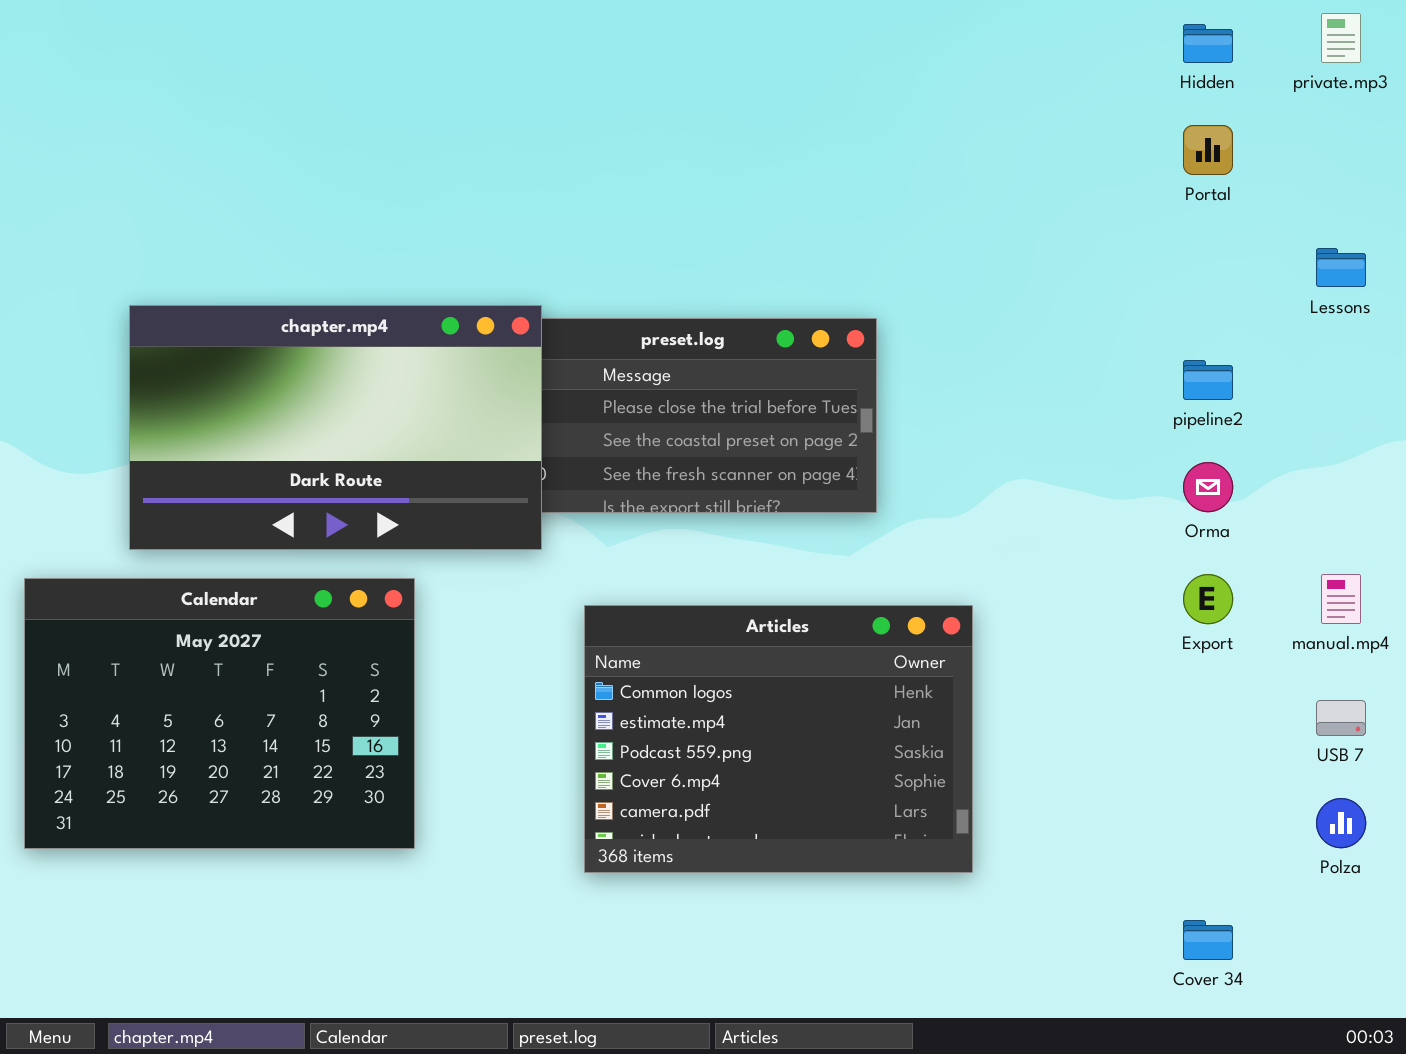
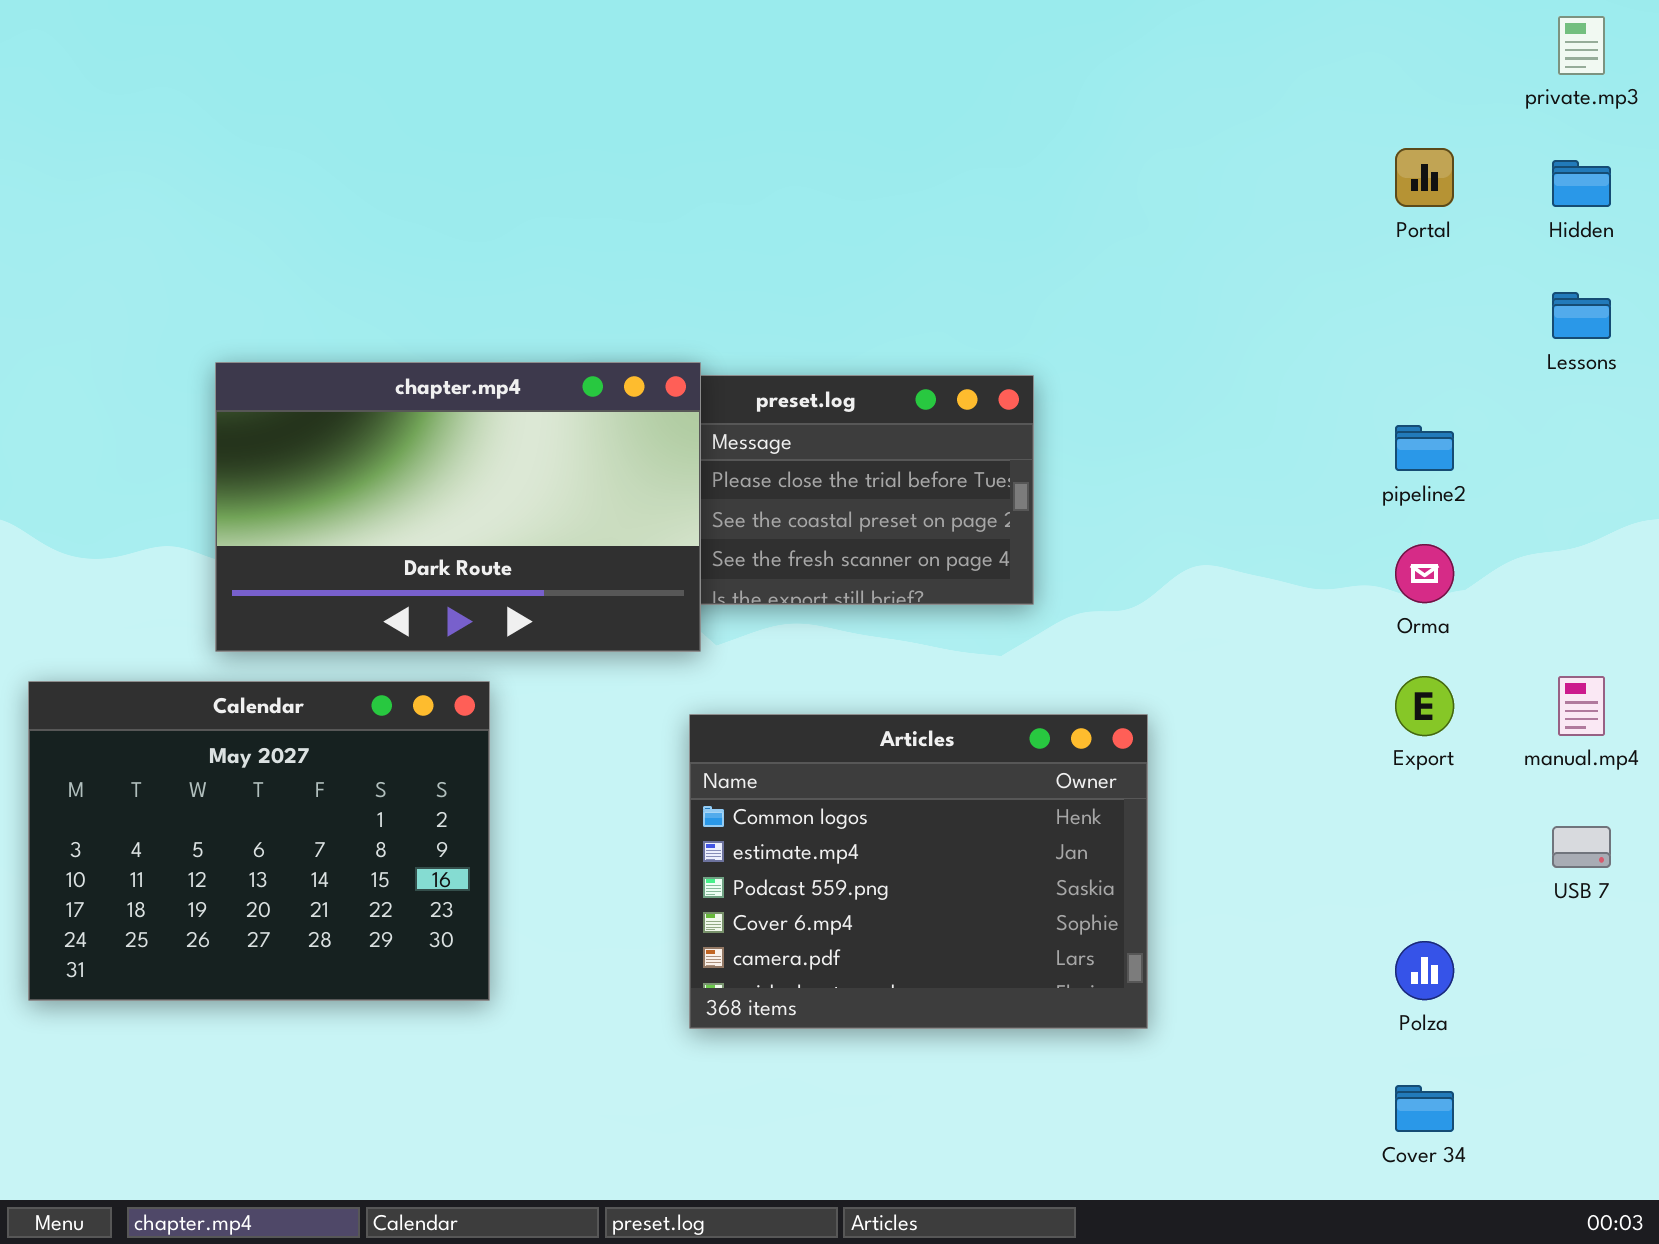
Hidden: [1183,24,1233,63] -> [1552,160,1611,207], moved
chapter.mp4: [129,305,542,550] -> [215,362,701,652], moved
Polza: [1316,798,1366,848] -> [1395,941,1454,1000], moved

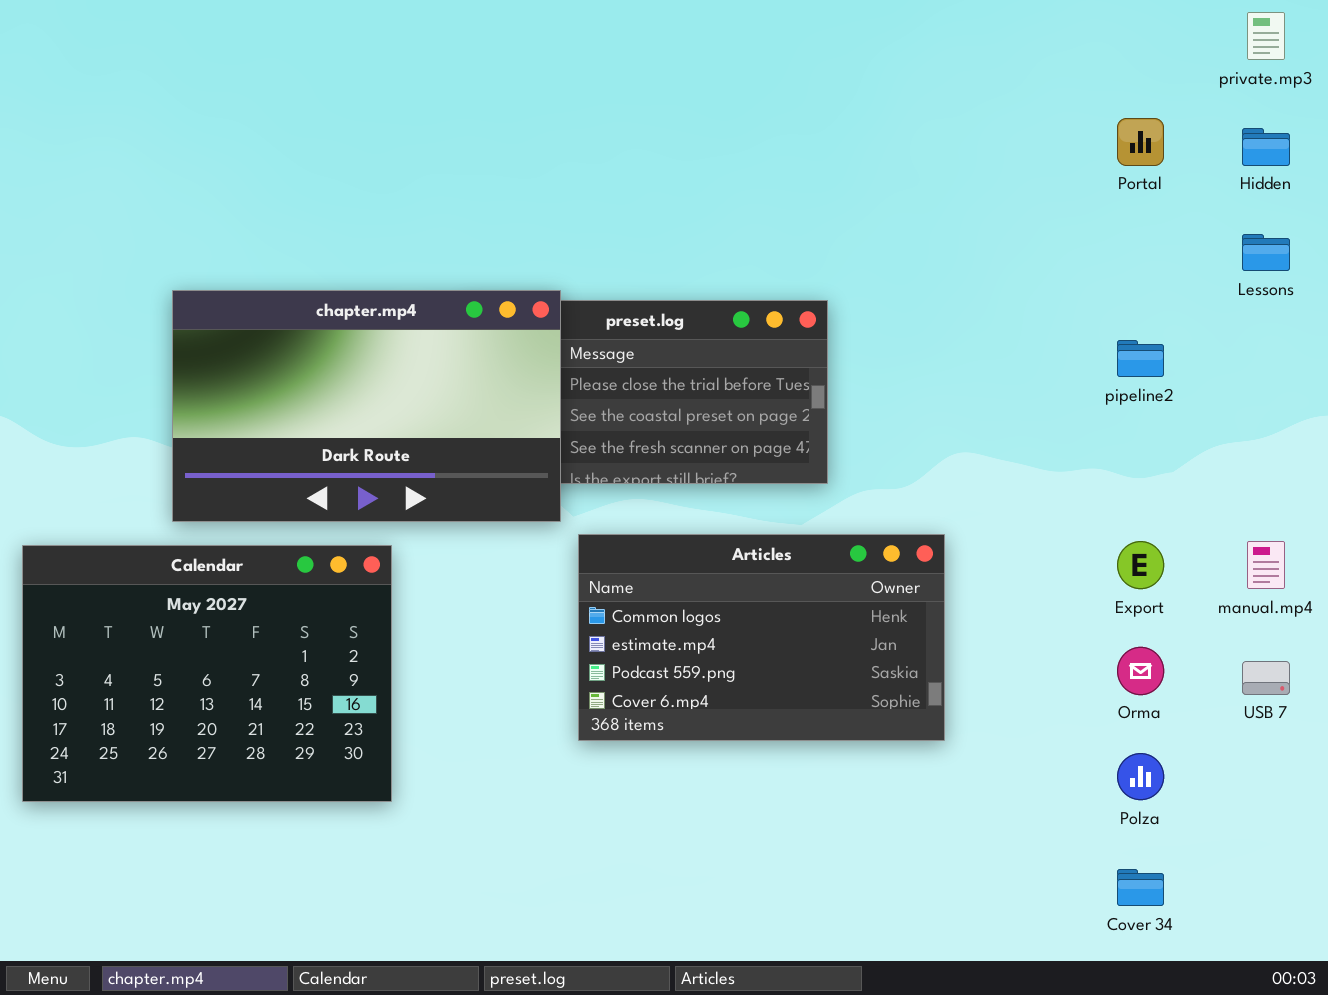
Orma: [1395,544,1454,603] -> [1117,647,1164,695], moved
Articles: [689,714,1148,1029] -> [578,534,945,741], moved, resized

